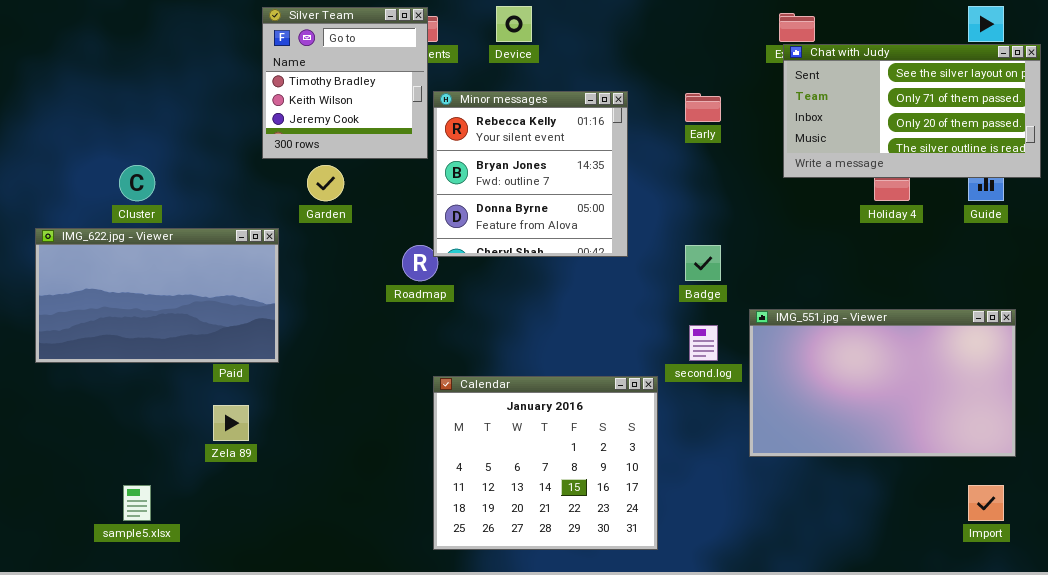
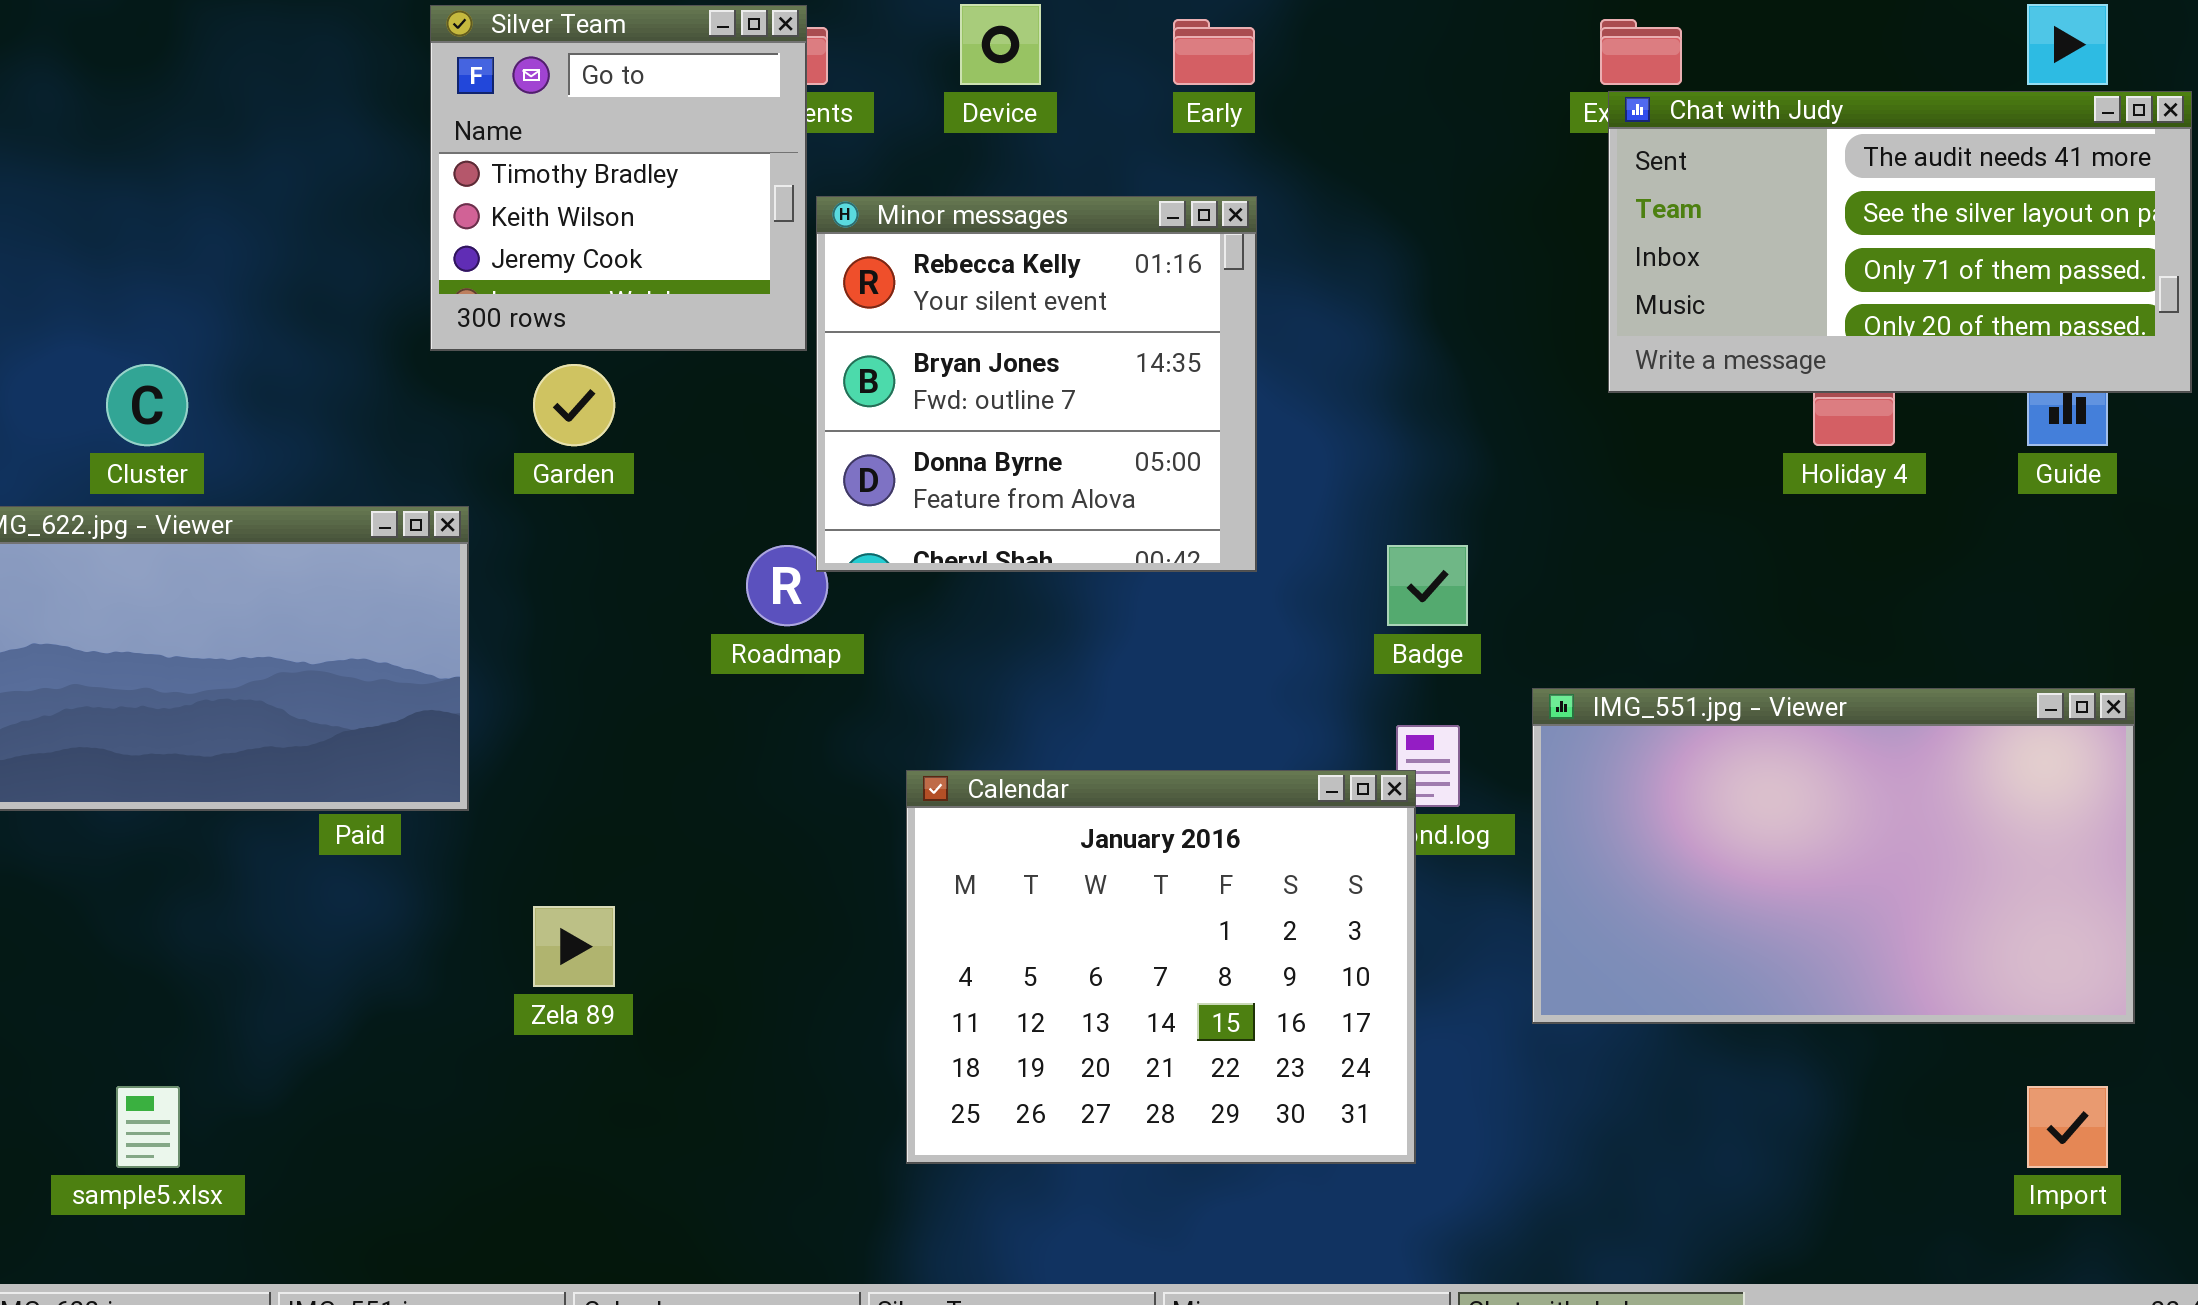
Chat with Judy: [783,44,1041,178] -> [1608,91,2192,393], scrolled up 1 row
Early: [685,93,721,122] -> [1173,19,1255,85], moved
Calendar: [433,376,658,550] -> [906,770,1416,1164], moved
Zela 89: [213,405,249,441] -> [533,906,615,987], moved

